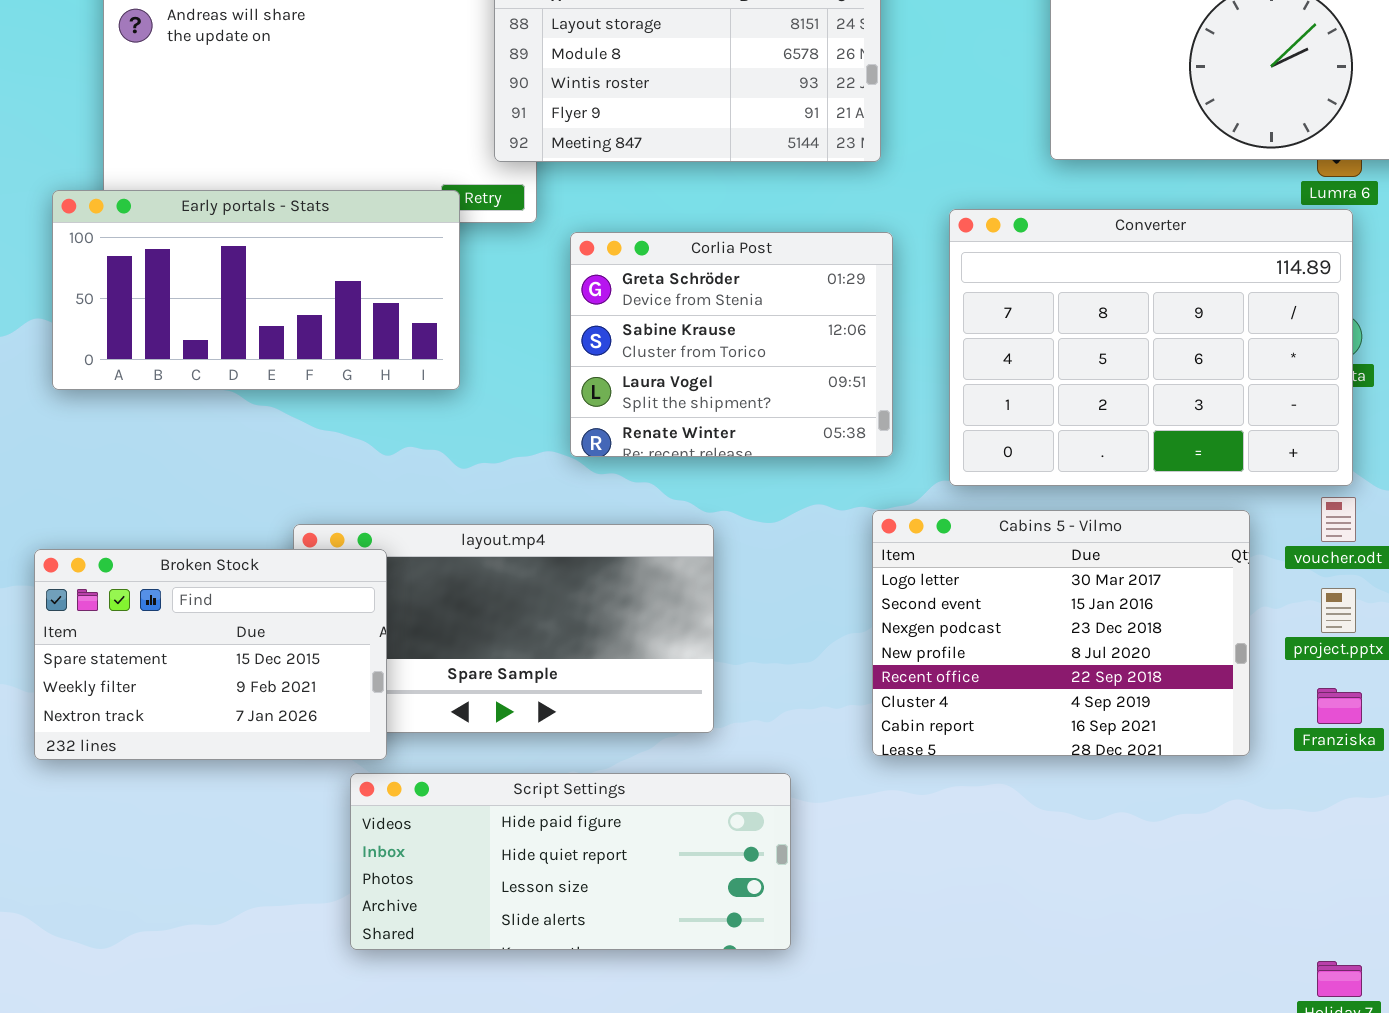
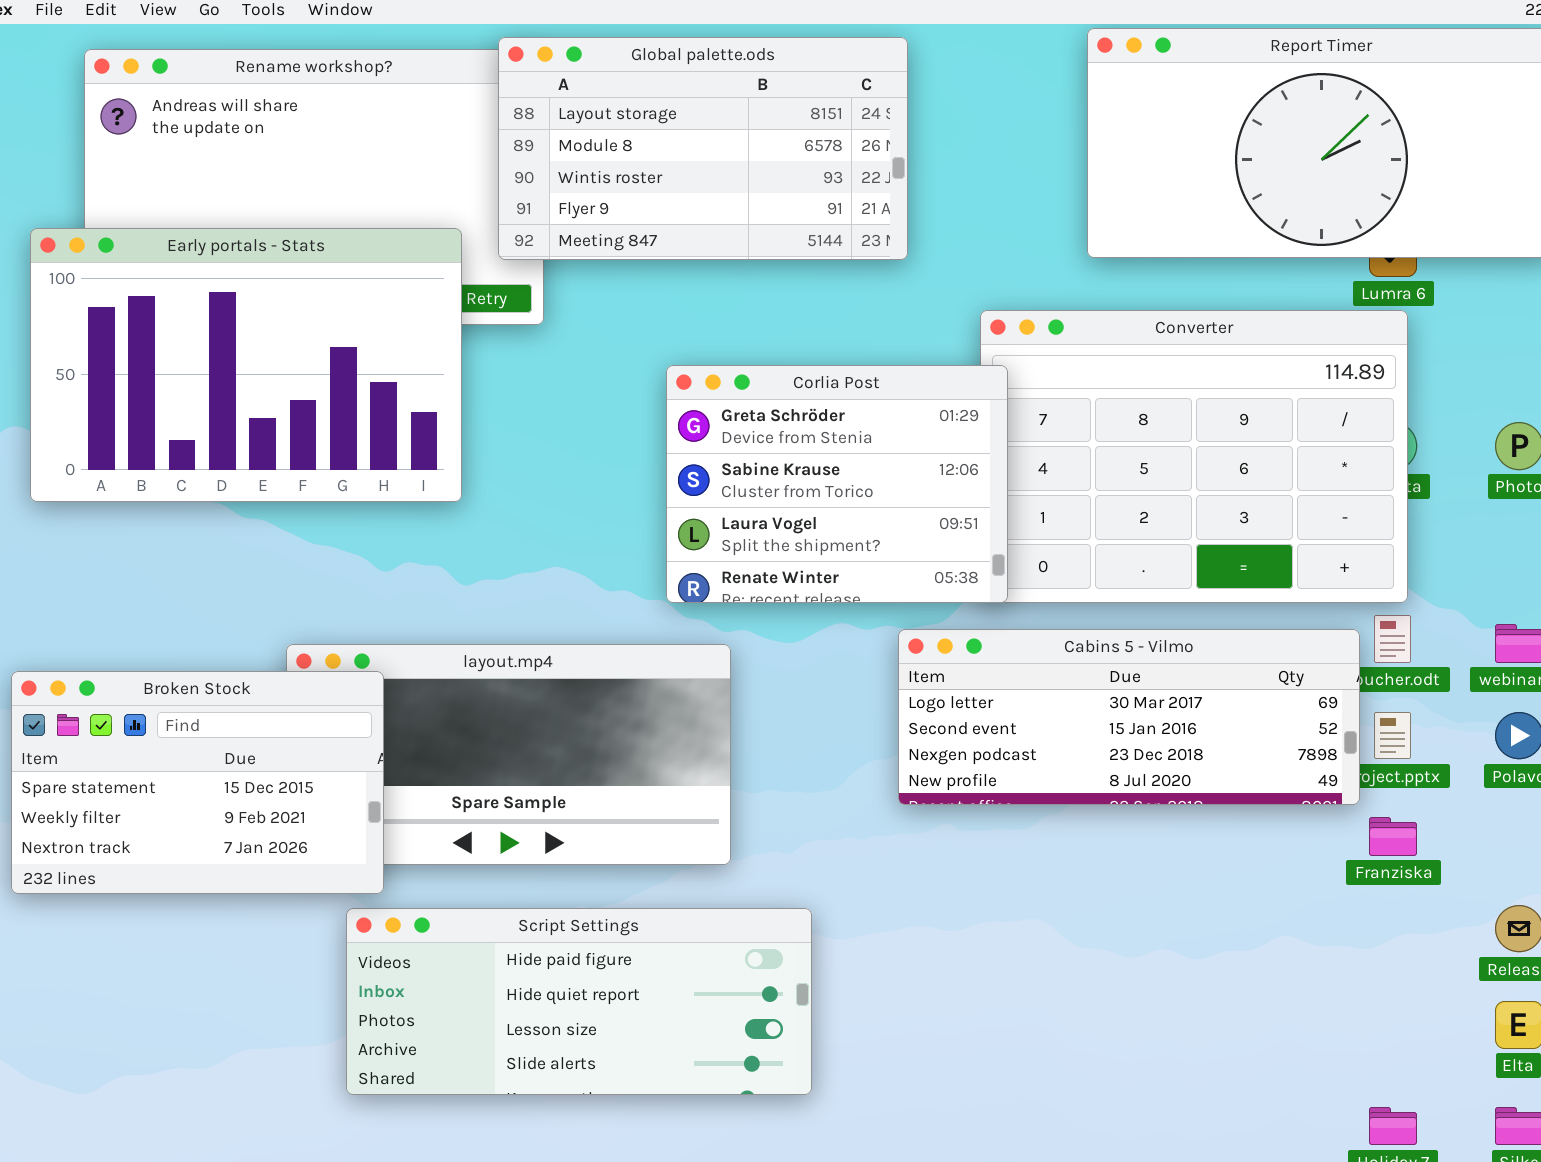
Early portals - Stats: [52,190,460,390] -> [30,228,462,502], resized
Corlia Post: [570,232,893,457] -> [666,365,1008,603], moved
Cabins 5 - Vilmo: [872,510,1250,756] -> [898,629,1360,805], resized

